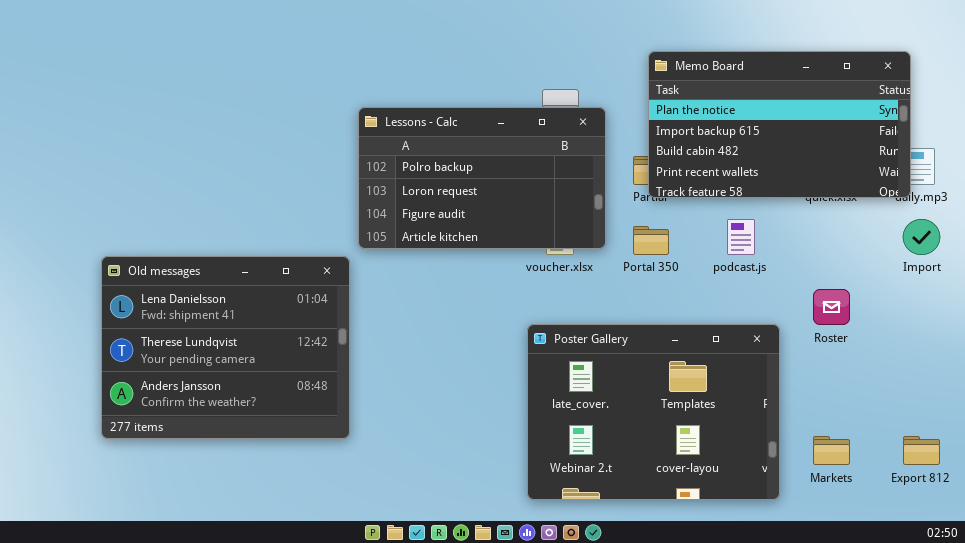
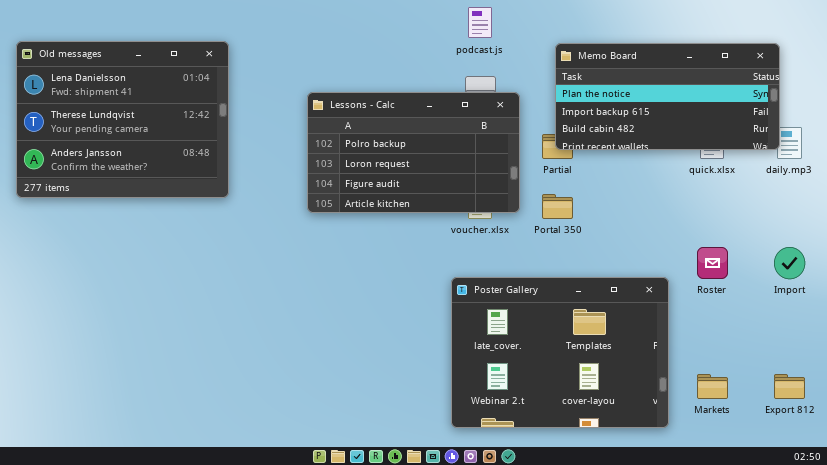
Memo Board: [648,51,911,198] -> [555,43,780,150], resized
podcast.js: [727,219,755,255] -> [468,7,492,38], moved
Import: [903,219,940,255] -> [774,247,805,279], moved
Old messages: [101,256,350,439] -> [16,41,229,198], moved

